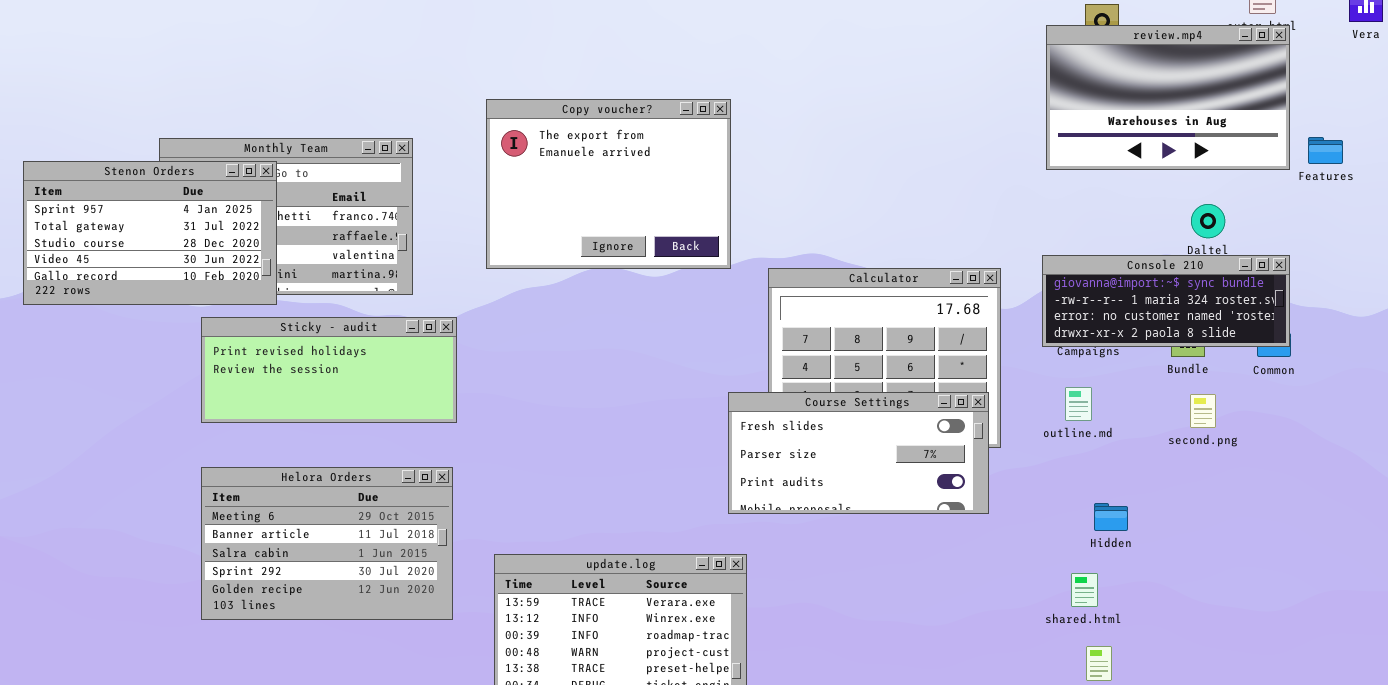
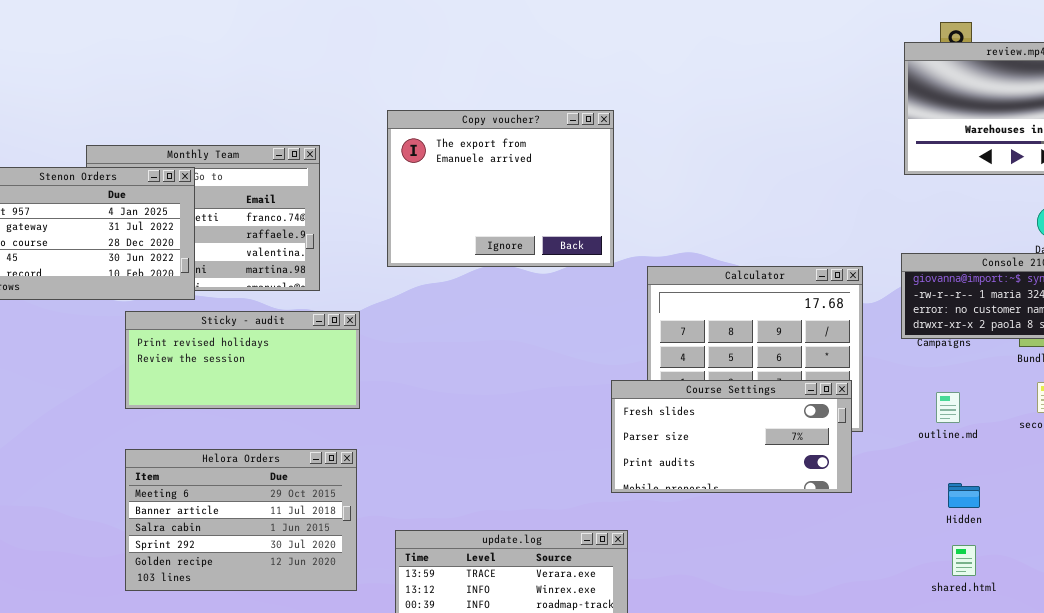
outline.md: [1065,387,1092,421] -> [936,392,960,423], moved
shared.html: [1071,573,1098,607] -> [952,545,976,576], moved

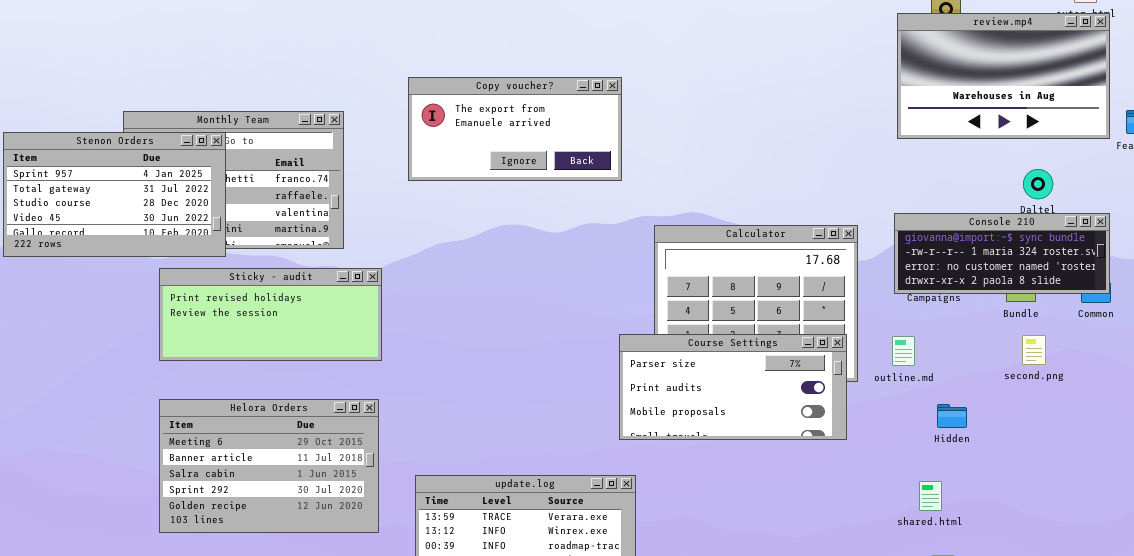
Copy voucher?: [387,110,614,267] -> [408,77,622,181], resized
Course Settings: [611,380,852,493] -> [619,334,847,440], scrolled down 1 row
outline.md: [936,392,960,423] -> [892,336,915,366], moved
Hidden: [948,483,980,508] -> [937,404,967,428], moved
shared.html: [952,545,976,576] -> [919,481,942,511], moved

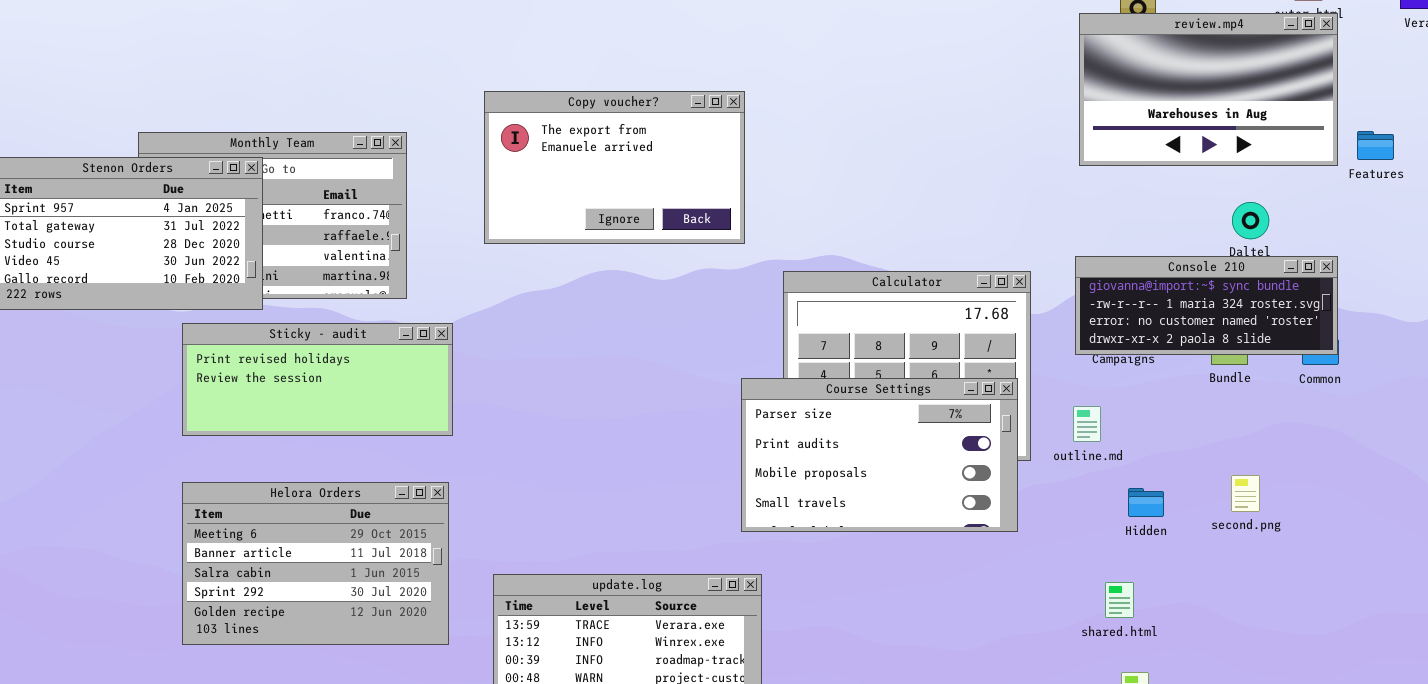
Copy voucher?: [408,77,622,181] -> [484,91,745,244], resized
Course Settings: [619,334,847,440] -> [741,378,1018,532], resized
second.png: [1022,335,1046,365] -> [1231,475,1260,512], moved

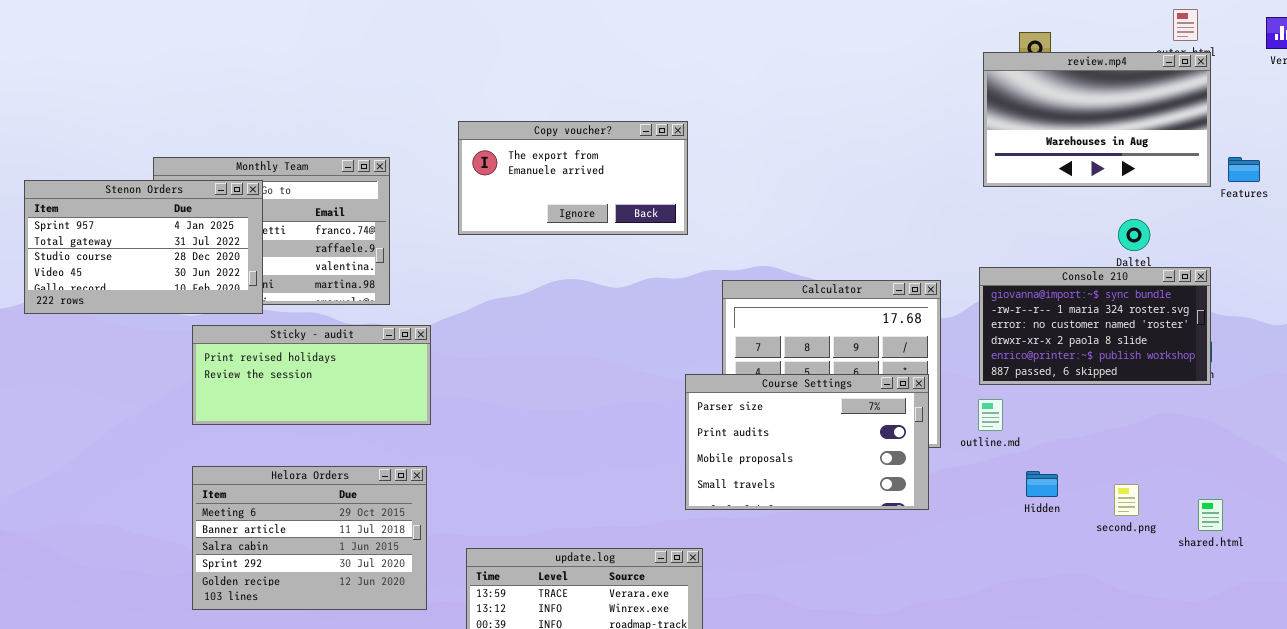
Copy voucher?: [484,91,745,244] -> [458,121,688,235], resized
Console 210: [1075,256,1338,355] -> [979,267,1211,385], resized
second.png: [1231,475,1260,512] -> [1114,484,1139,516], moved
shared.html: [1105,582,1134,618] -> [1198,499,1223,531], moved

